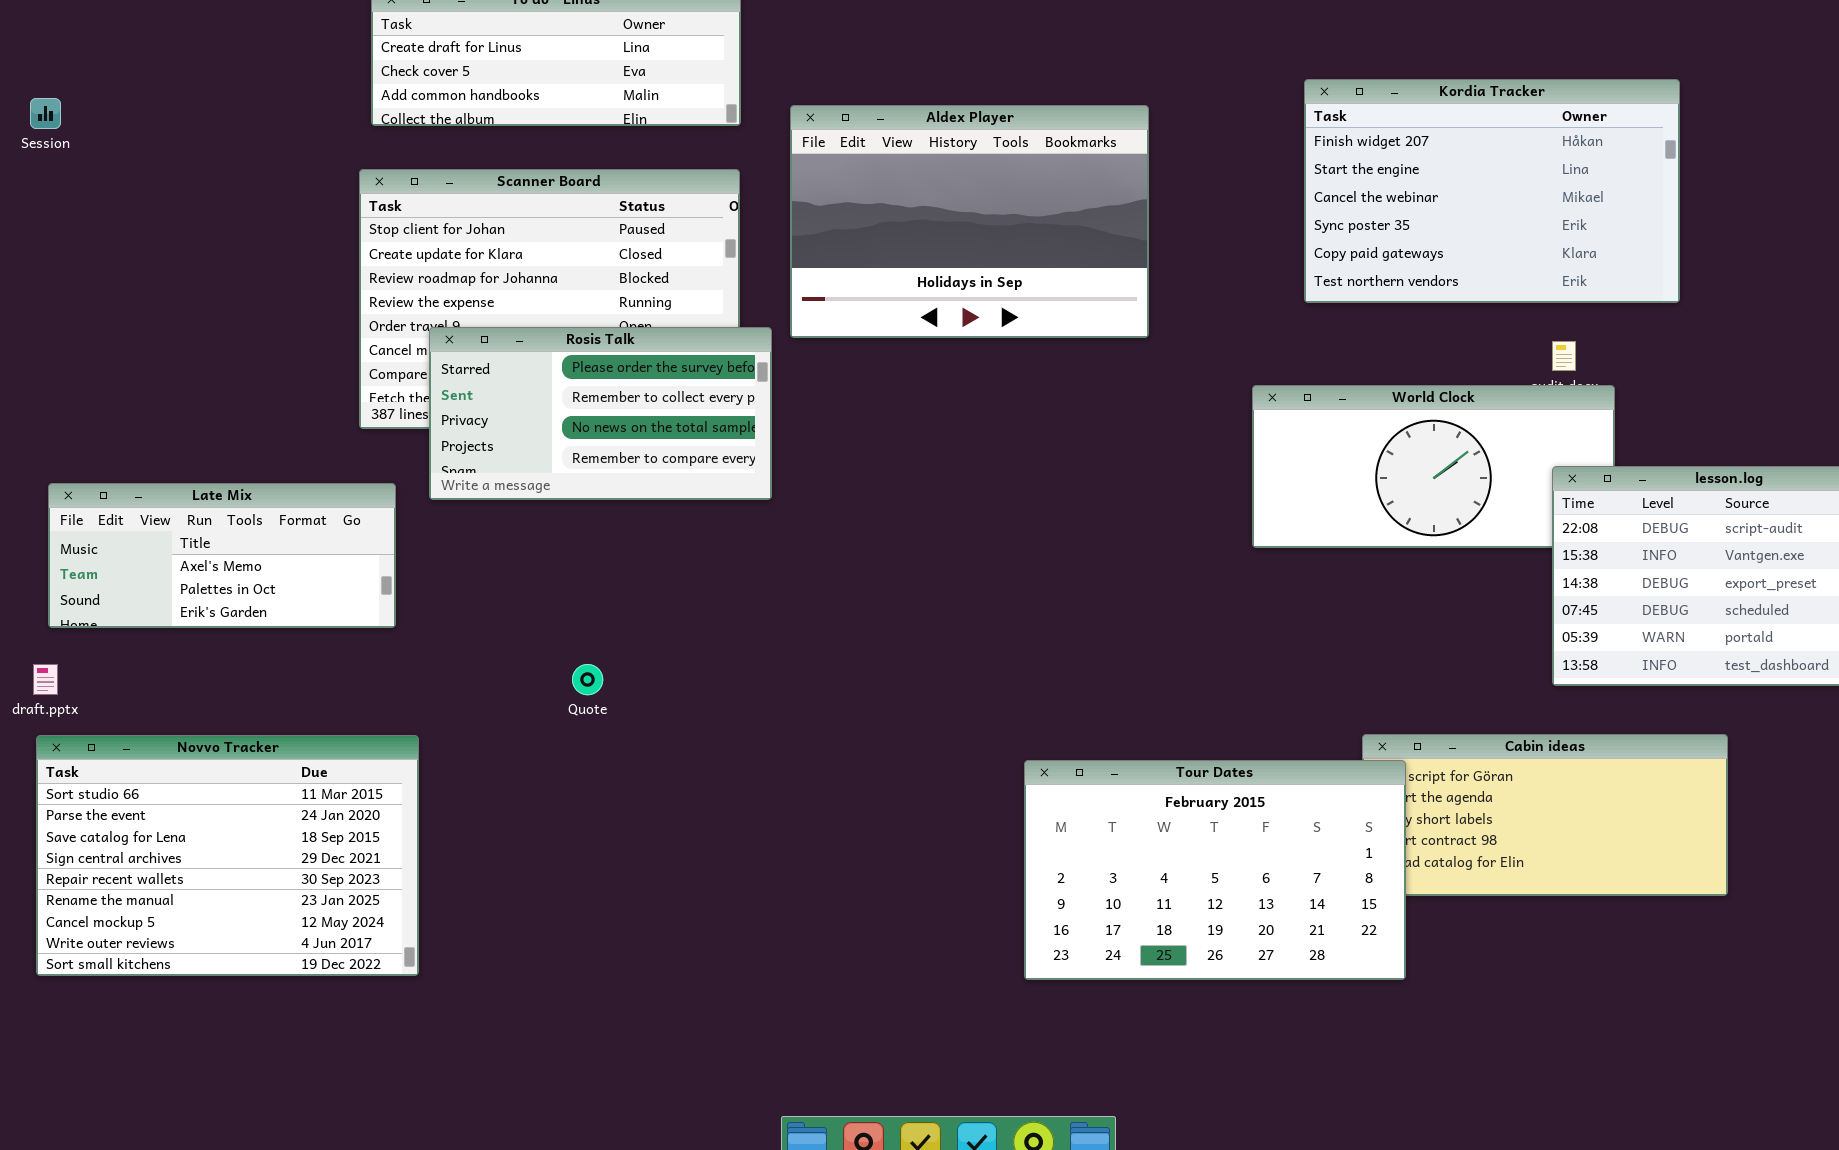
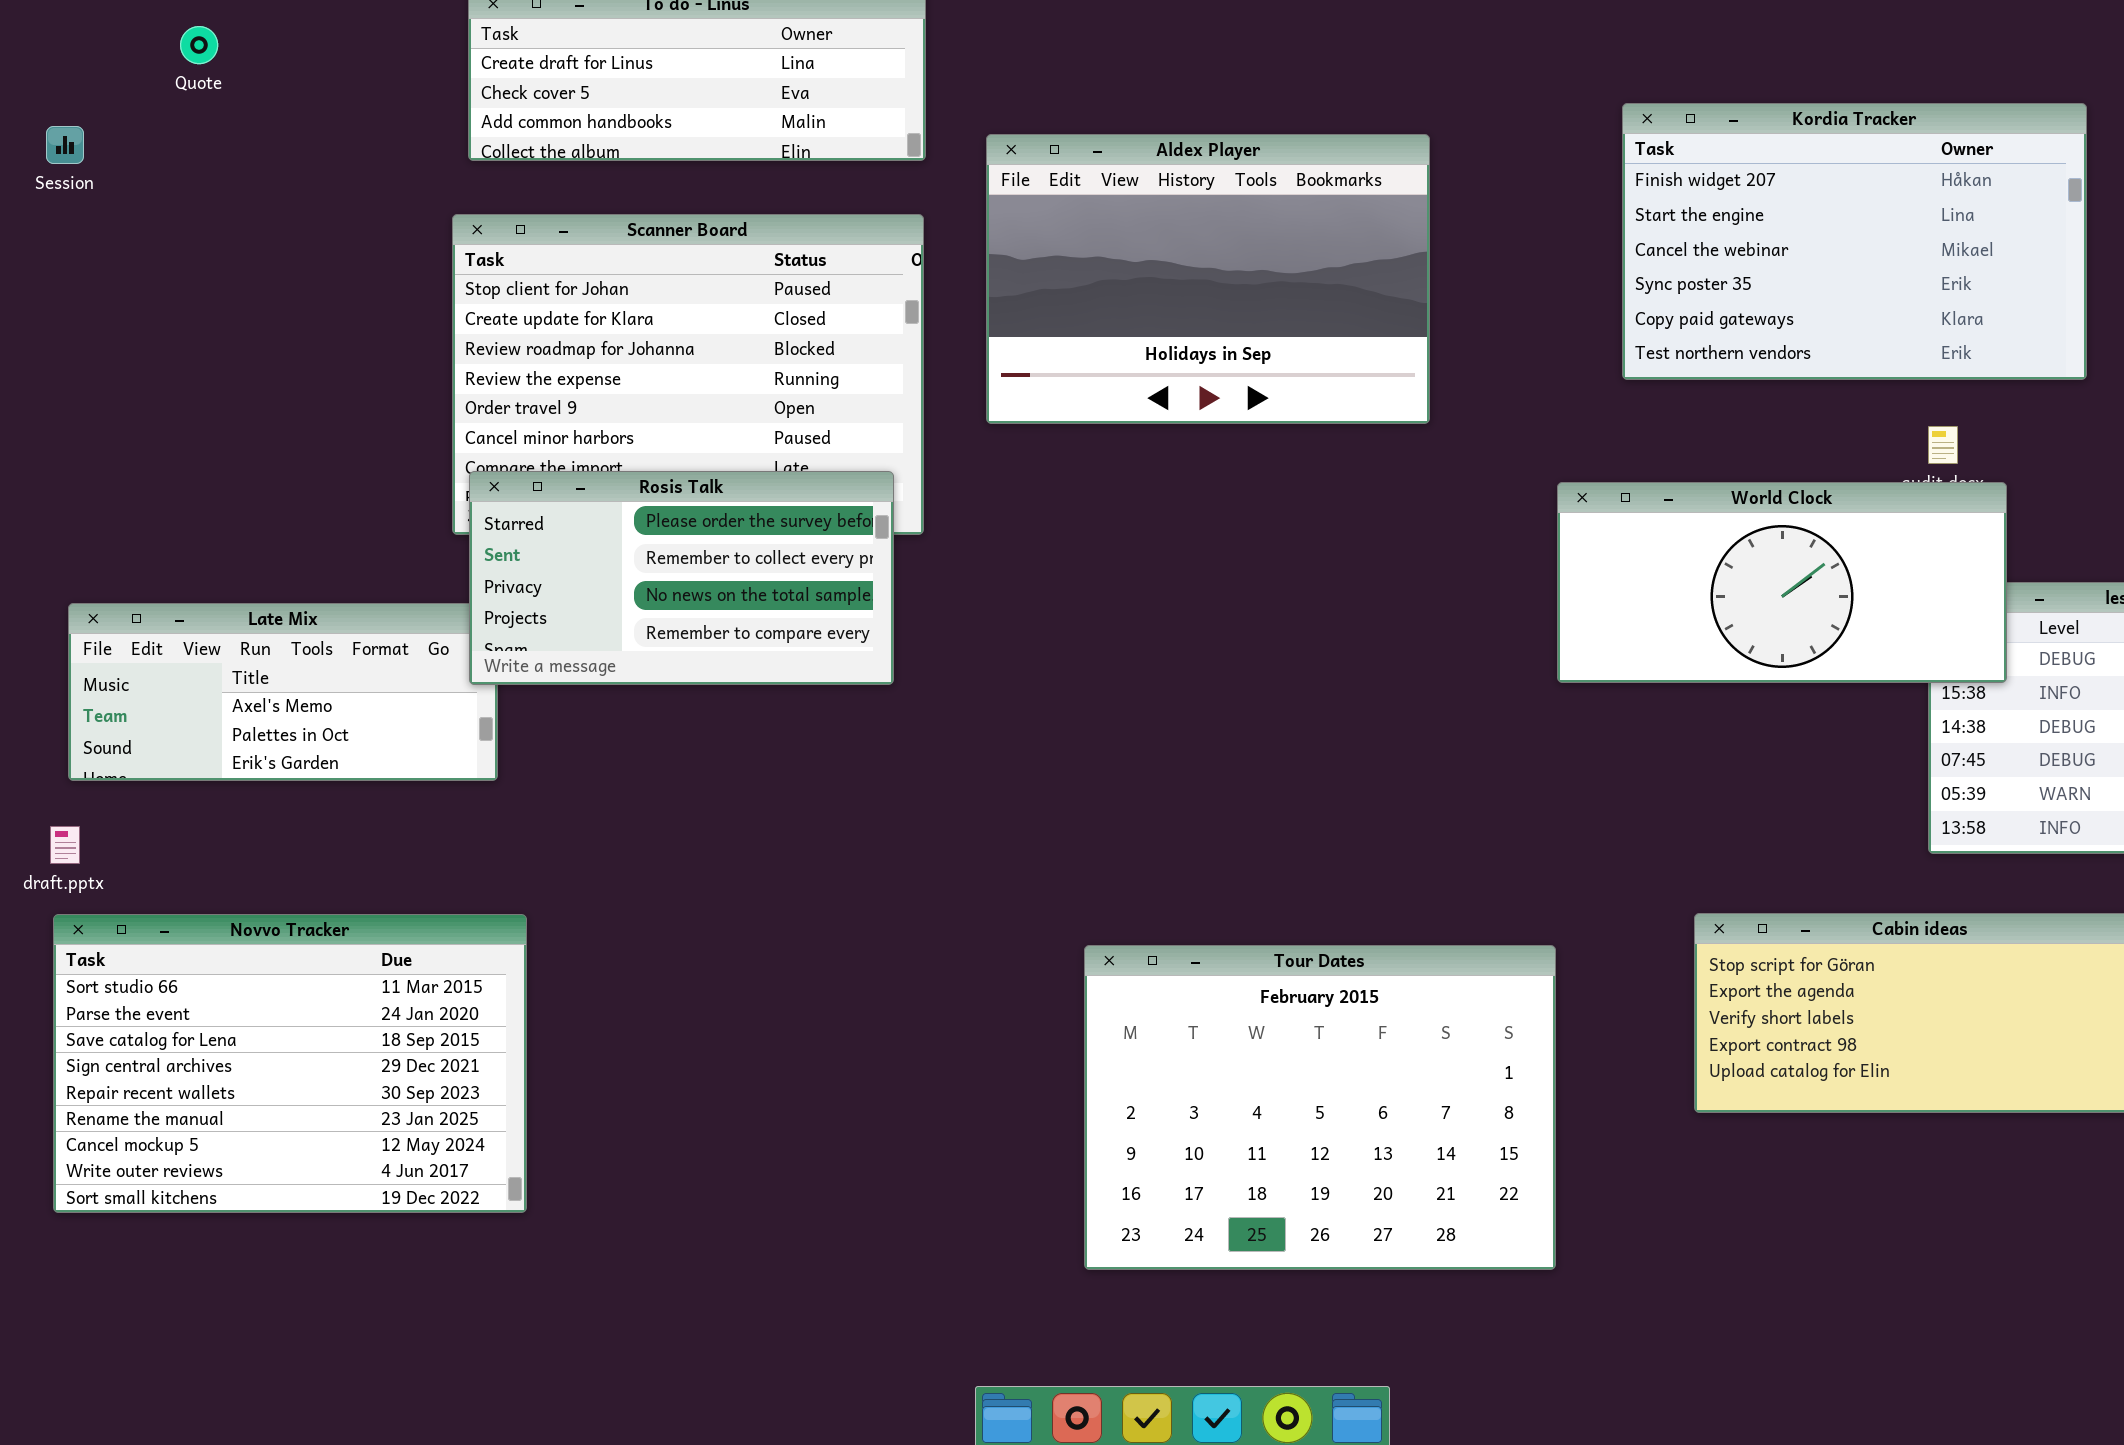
Rosis Talk: [429,327,772,500] -> [469,471,894,685], moved
World Clock: [1252,385,1615,548] -> [1557,482,2007,683], raised
Quote: [572,664,603,695] -> [180,26,218,64], moved
Tour Dates: [1024,760,1406,980] -> [1084,945,1556,1270], moved, resized

